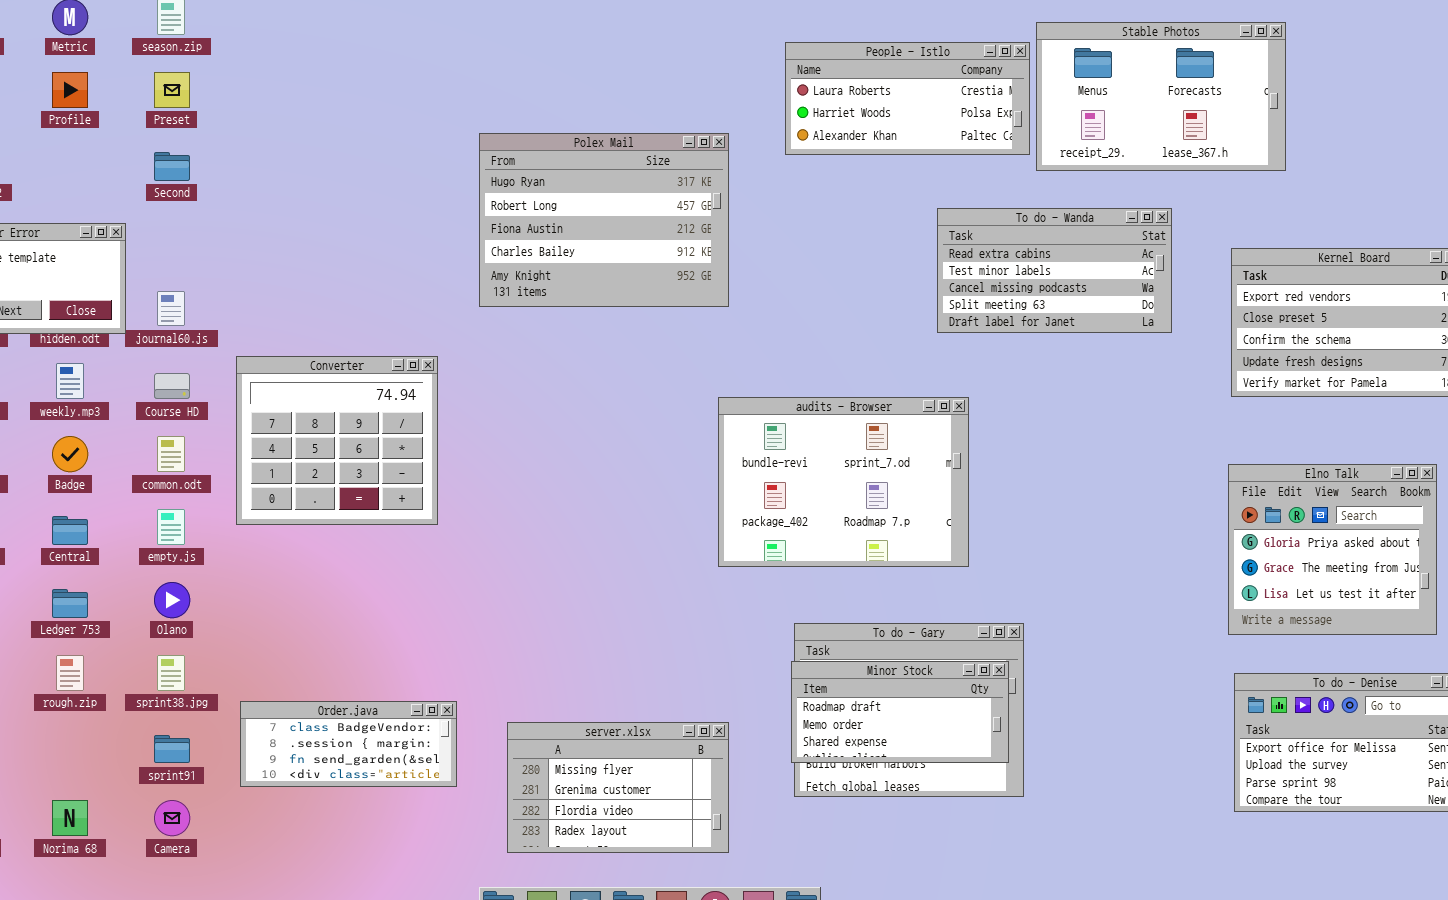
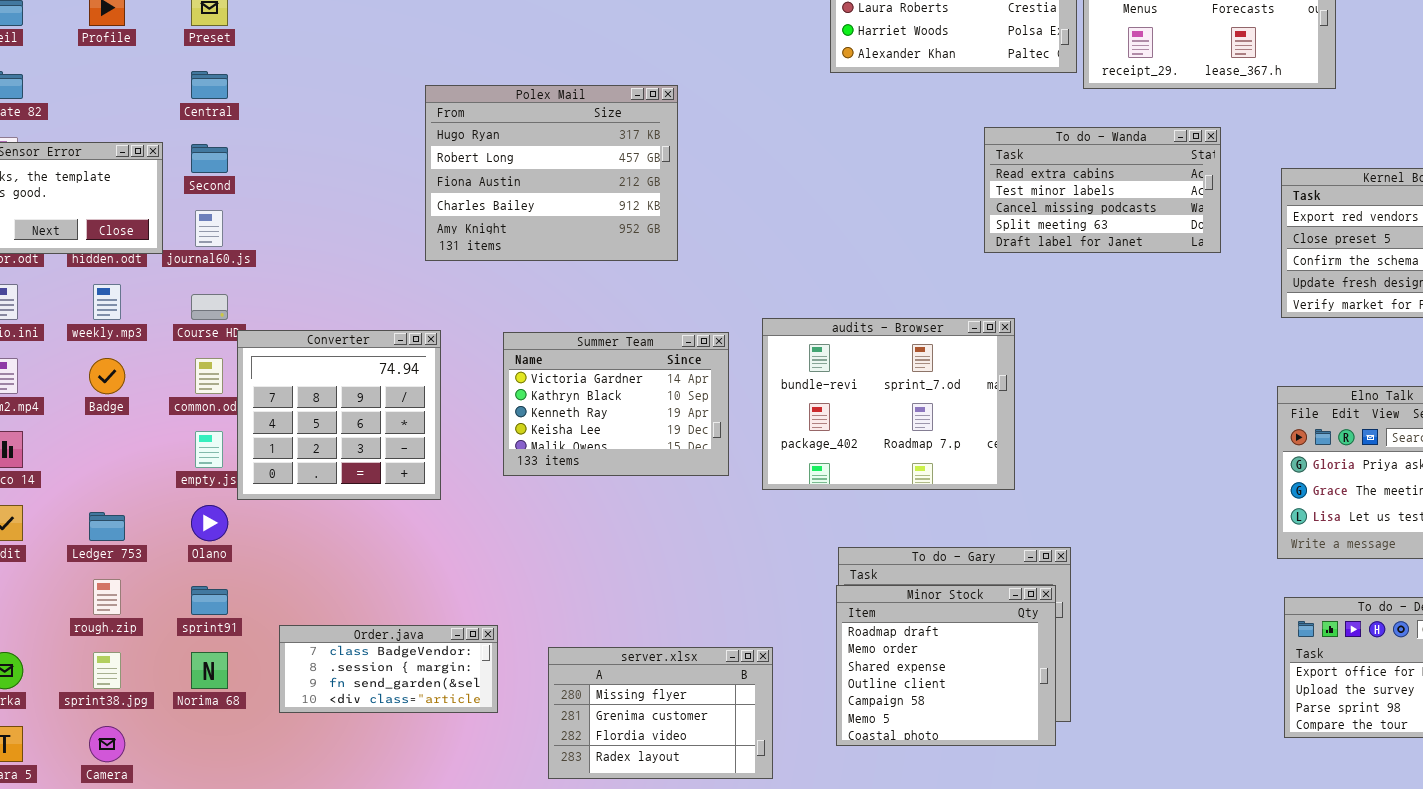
Polex Mail: [479,133,729,307] -> [425,85,678,261], moved
Second: [154,152,190,181] -> [191,144,228,173], moved
Converter: [236,356,438,525] -> [237,330,441,500], moved
Summer Team: none -> [503,332,729,476], opened
Central: [52,516,88,545] -> [191,71,228,99], moved
sprint38.jpg: [157,655,185,691] -> [93,652,121,689], moved
Minor Stock: [791,661,1009,763] -> [836,585,1056,746], resized
sprint91: [154,735,190,763] -> [191,586,228,615], moved
Norima 68: [52,800,88,836] -> [191,652,228,689], moved
Camera: [154,800,190,836] -> [89,726,125,762], moved

